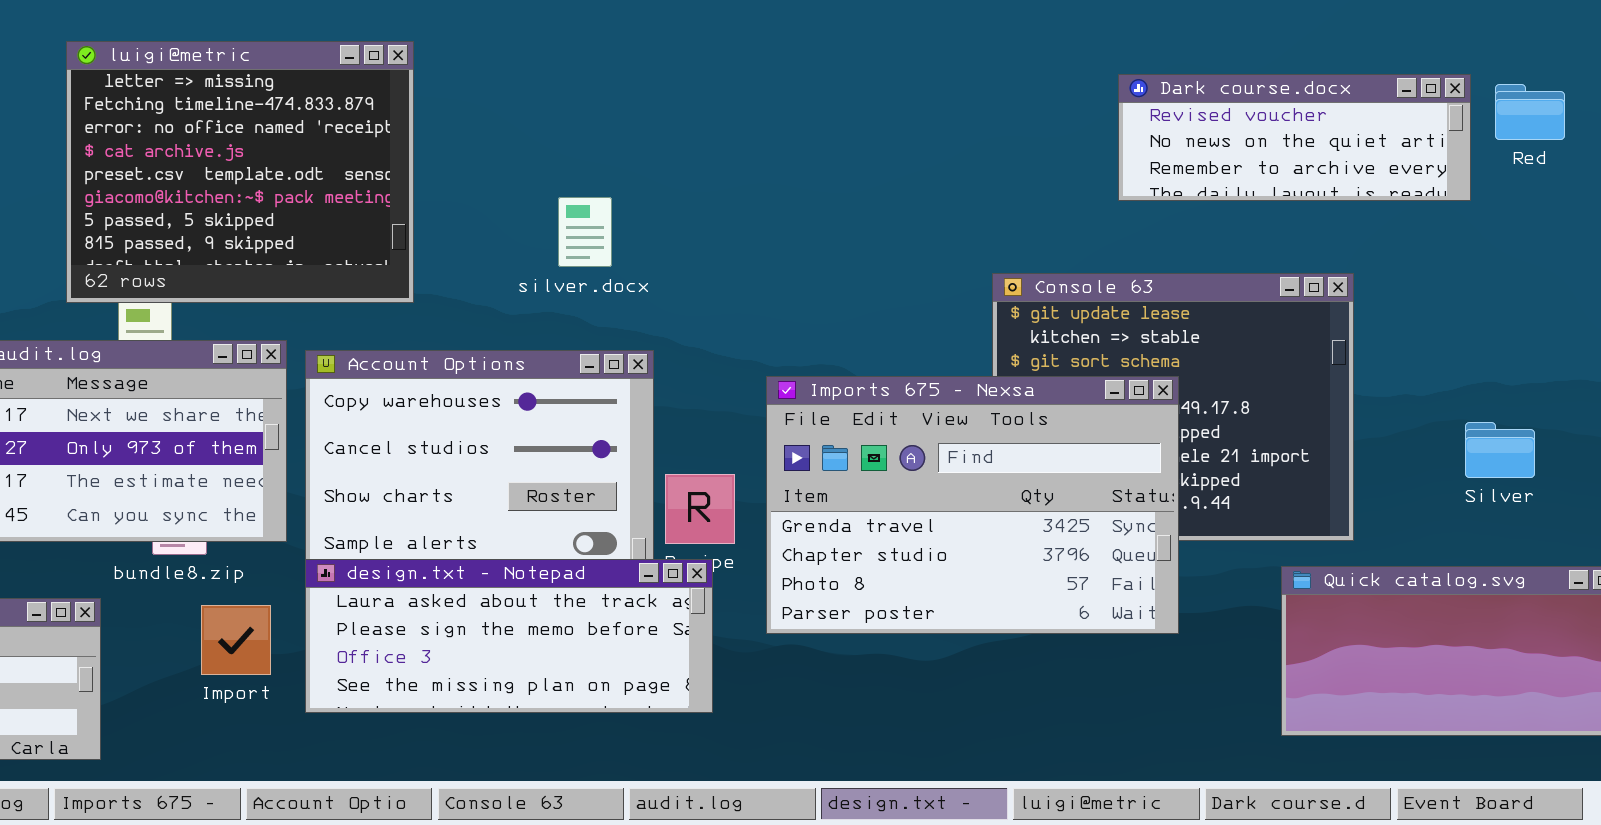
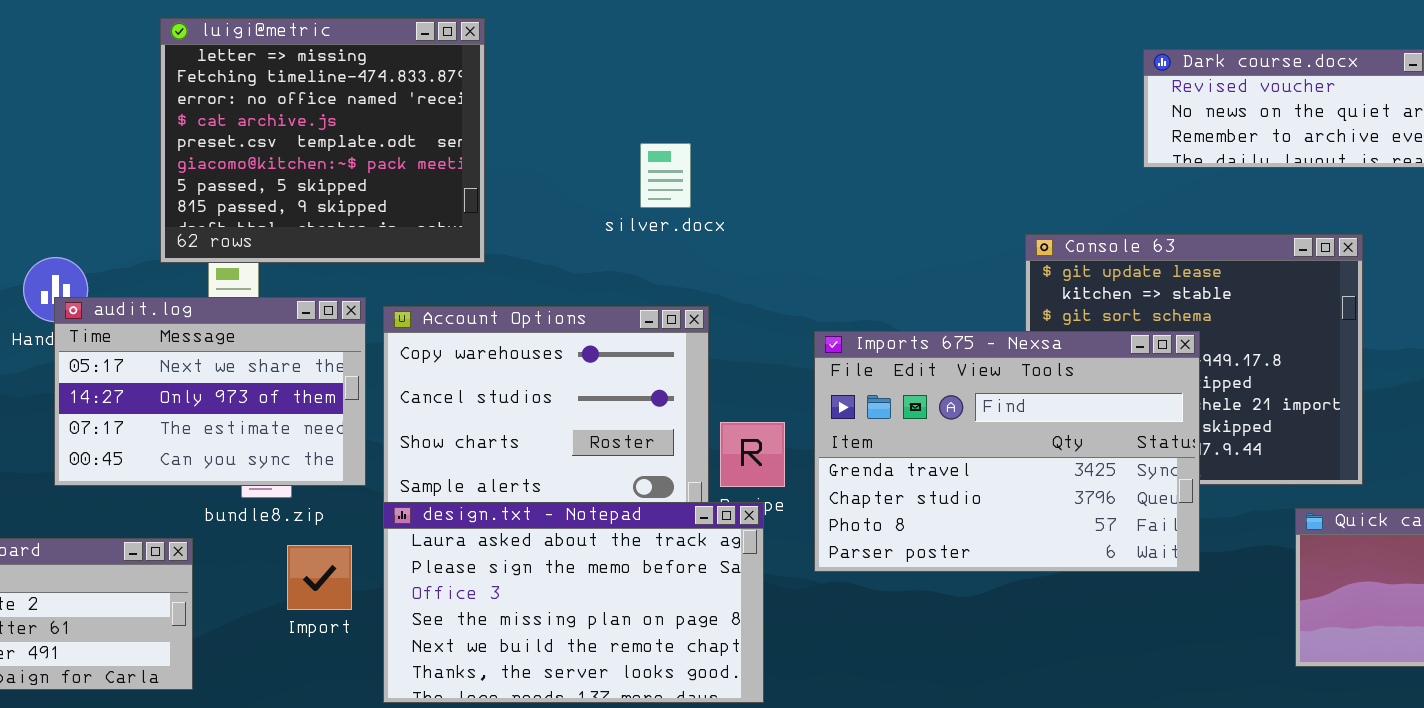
silver.docx: [558,197,612,267] -> [640,143,691,208], moved
design.txt - Notepad: [305,559,713,713] -> [383,502,764,703], resized

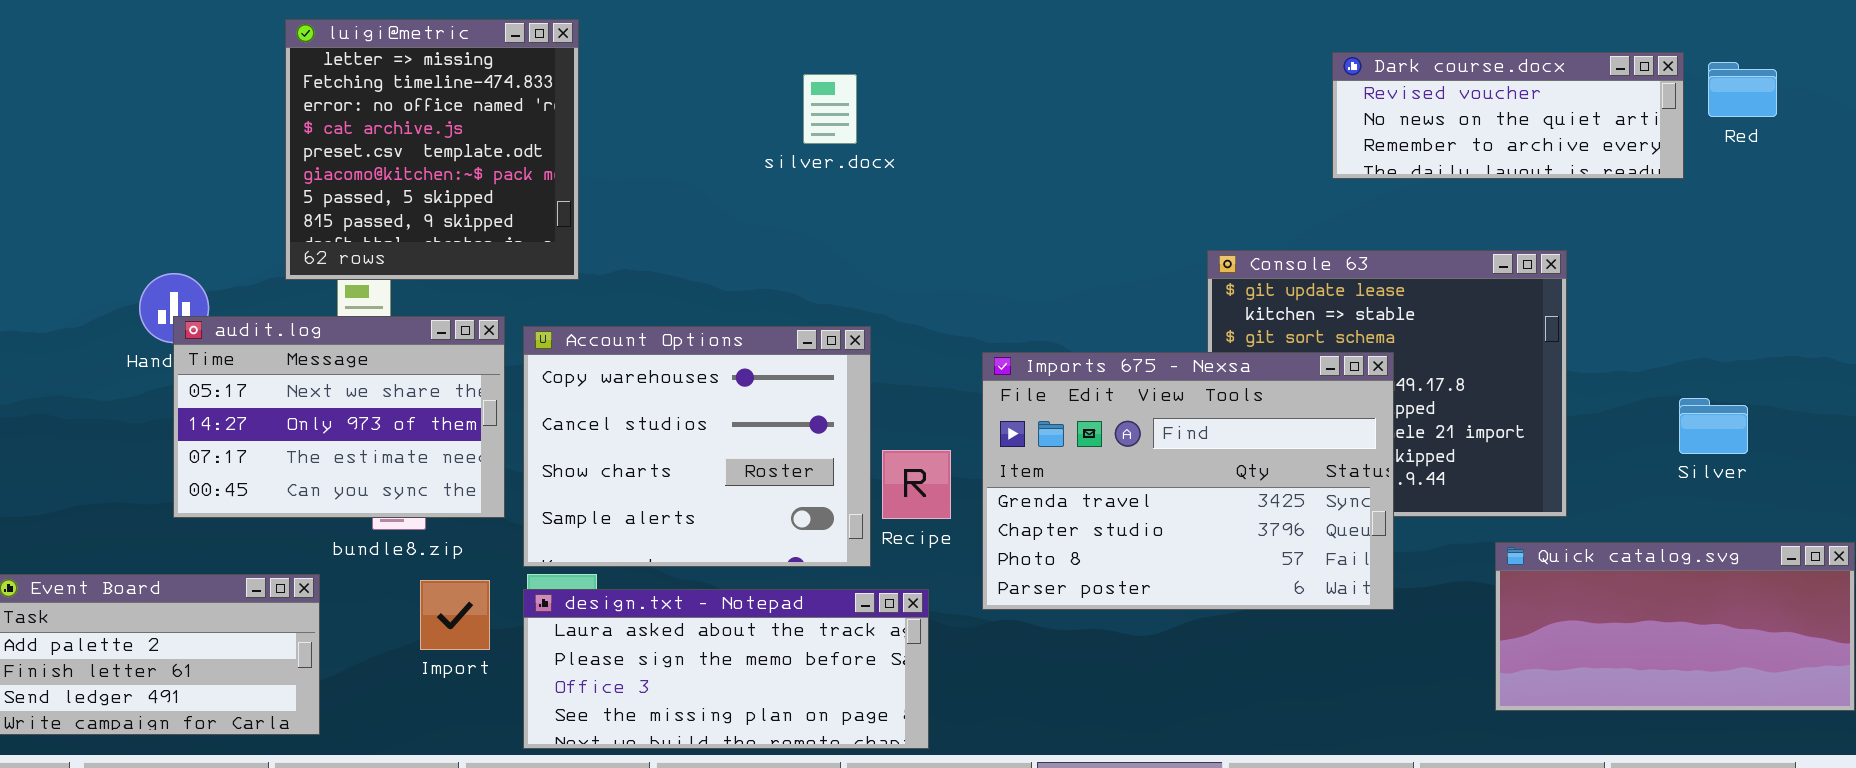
luigi@metric: [160,18,485,263] -> [285,19,579,280], resized
silver.docx: [640,143,691,208] -> [803,74,857,144], moved
design.txt - Notepad: [383,502,764,703] -> [523,589,929,749], resized

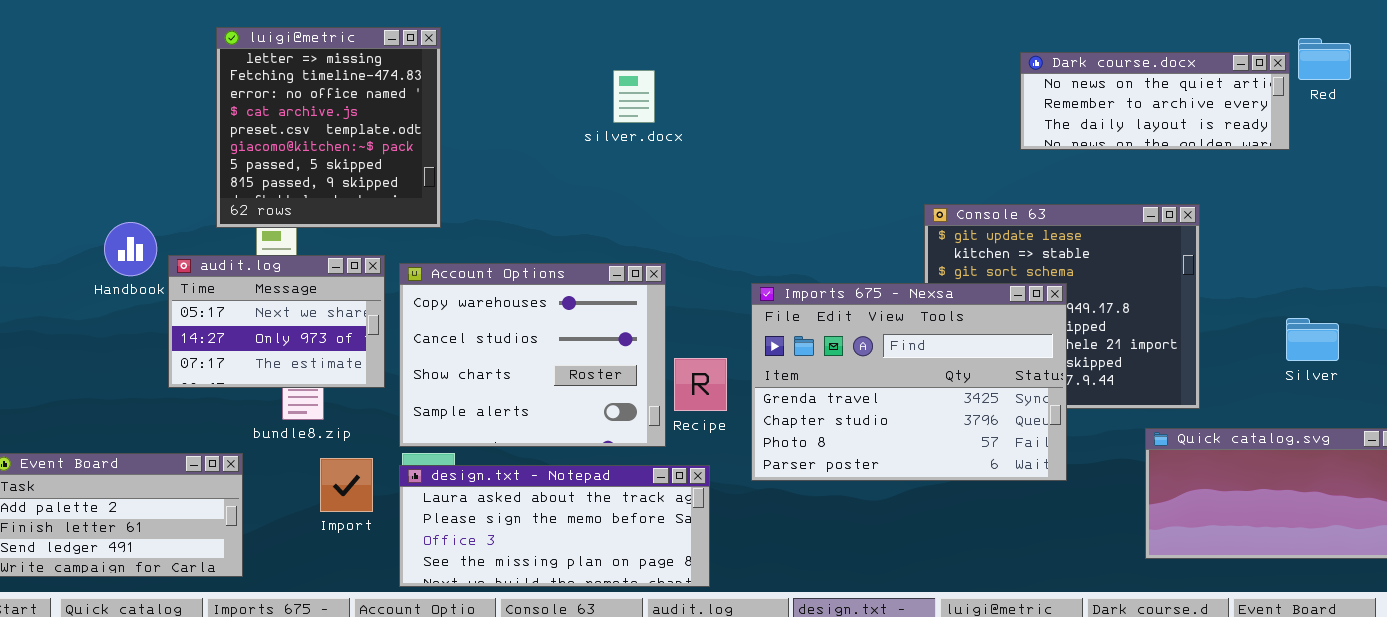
Dark course.docx: [1332,52,1684,179] -> [1020,52,1290,150], scrolled down 1 row
Red: [1708,62,1777,117] -> [1298,38,1351,80], moved
audit.log: [173,316,505,518] -> [168,255,385,388], resized

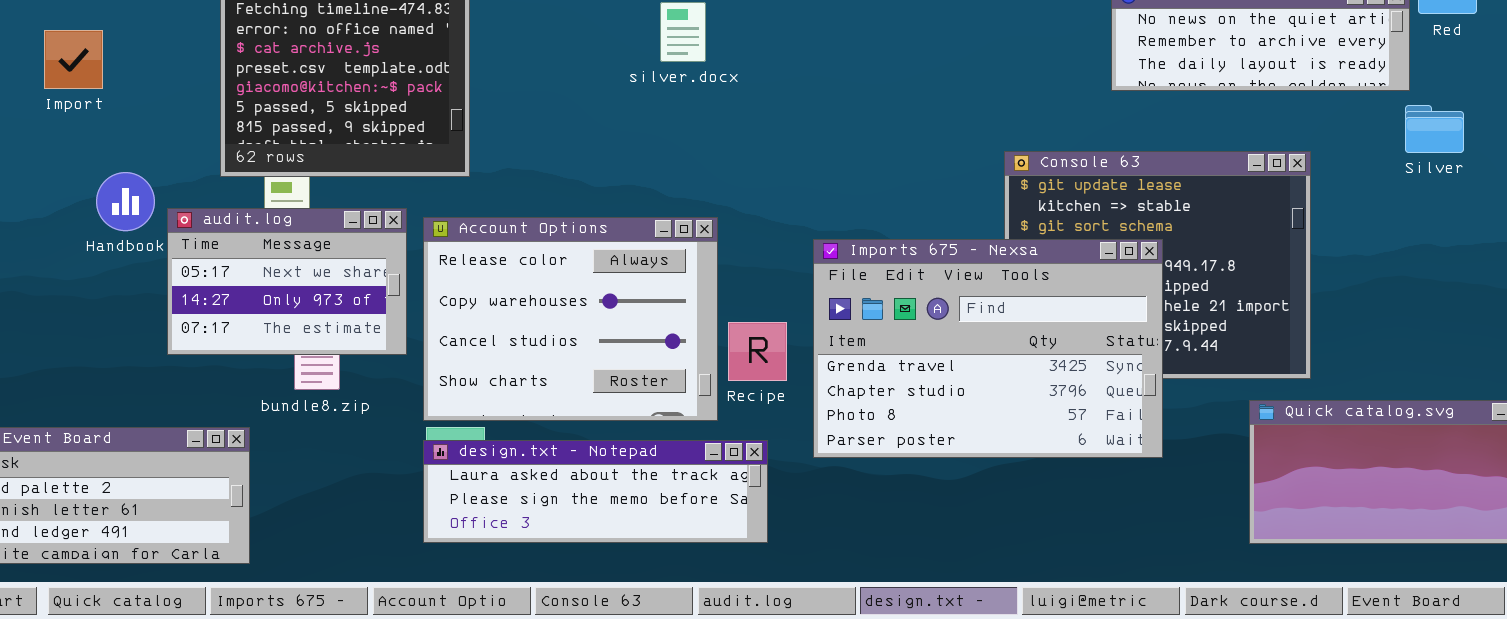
Account Options: [399,263,666,447] -> [423,217,718,421], scrolled up 1 row
Silver: [1286,318,1339,361] -> [1405,105,1464,153], moved
Import: [320,458,373,512] -> [44,30,103,89], moved
design.txt - Notepad: [399,465,710,587] -> [423,440,768,543], resized

